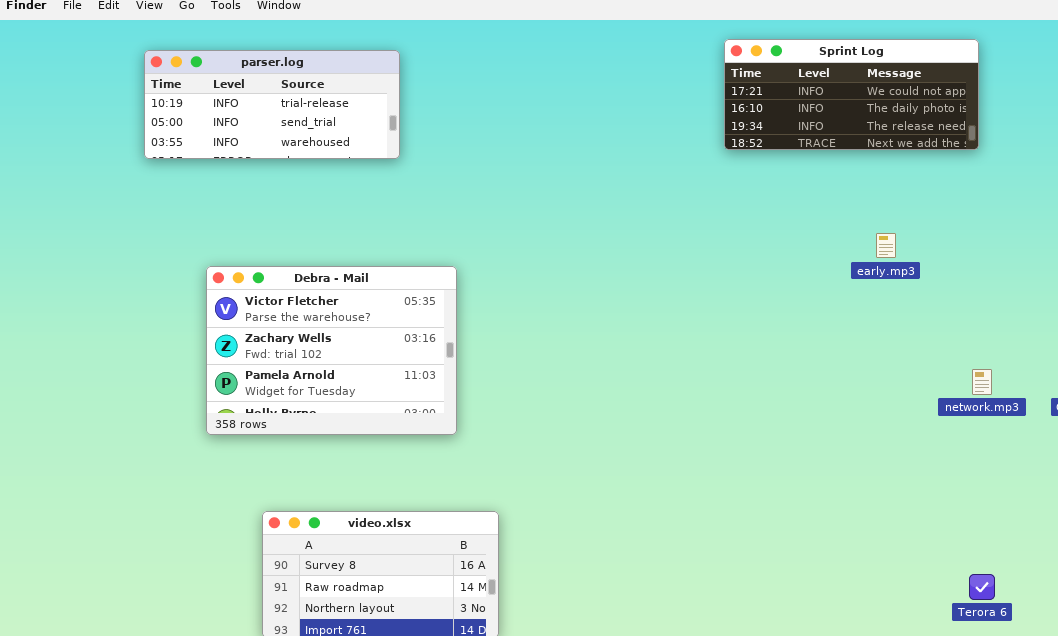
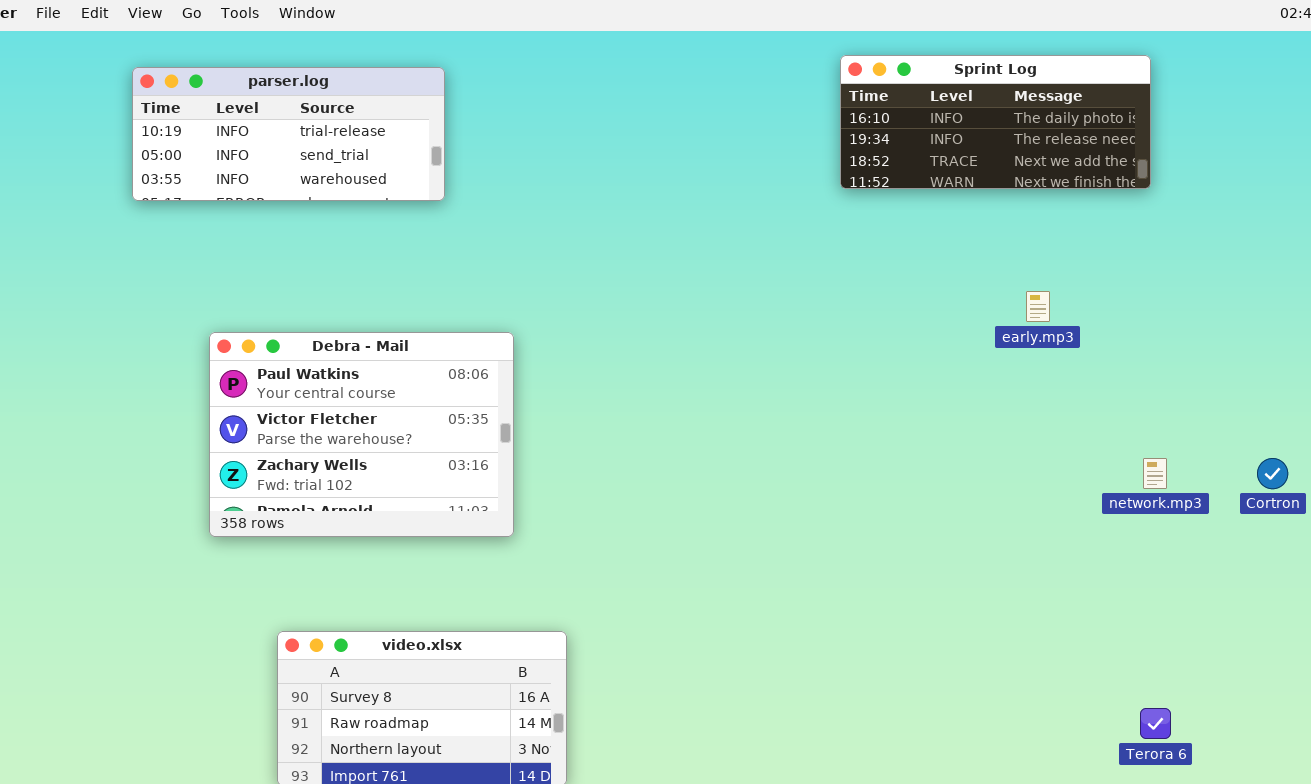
Sprint Log: [724,39,979,150] -> [840,55,1151,189], scrolled down 1 row
Debra - Mail: [206,266,457,435] -> [209,332,514,537], scrolled up 1 row

